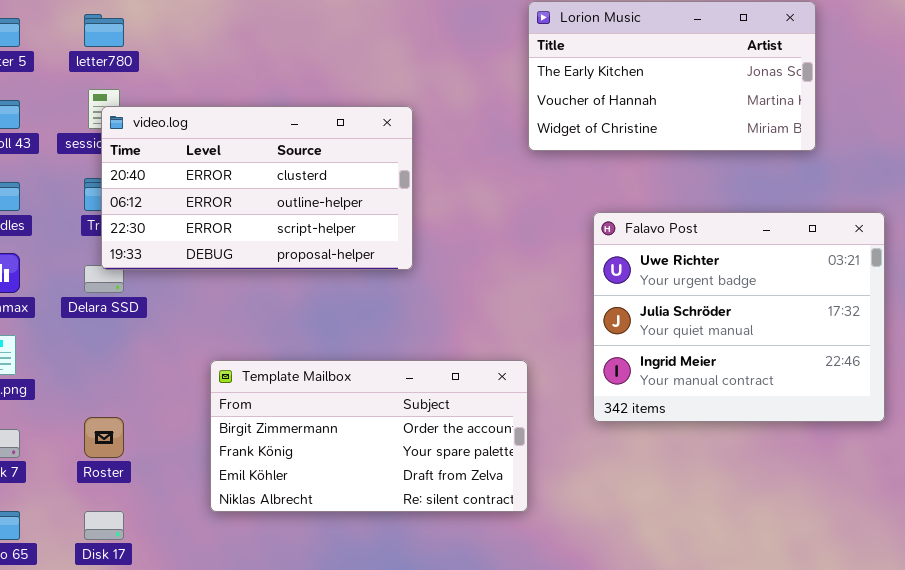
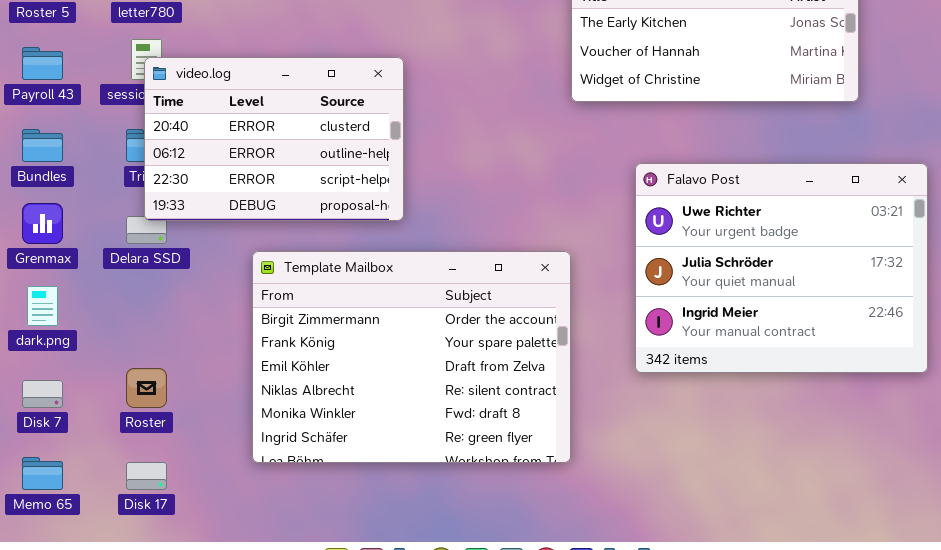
video.log: [101,106,413,270] -> [144,57,404,221], resized
Template Mailbox: [210,360,528,512] -> [252,251,571,463], resized

